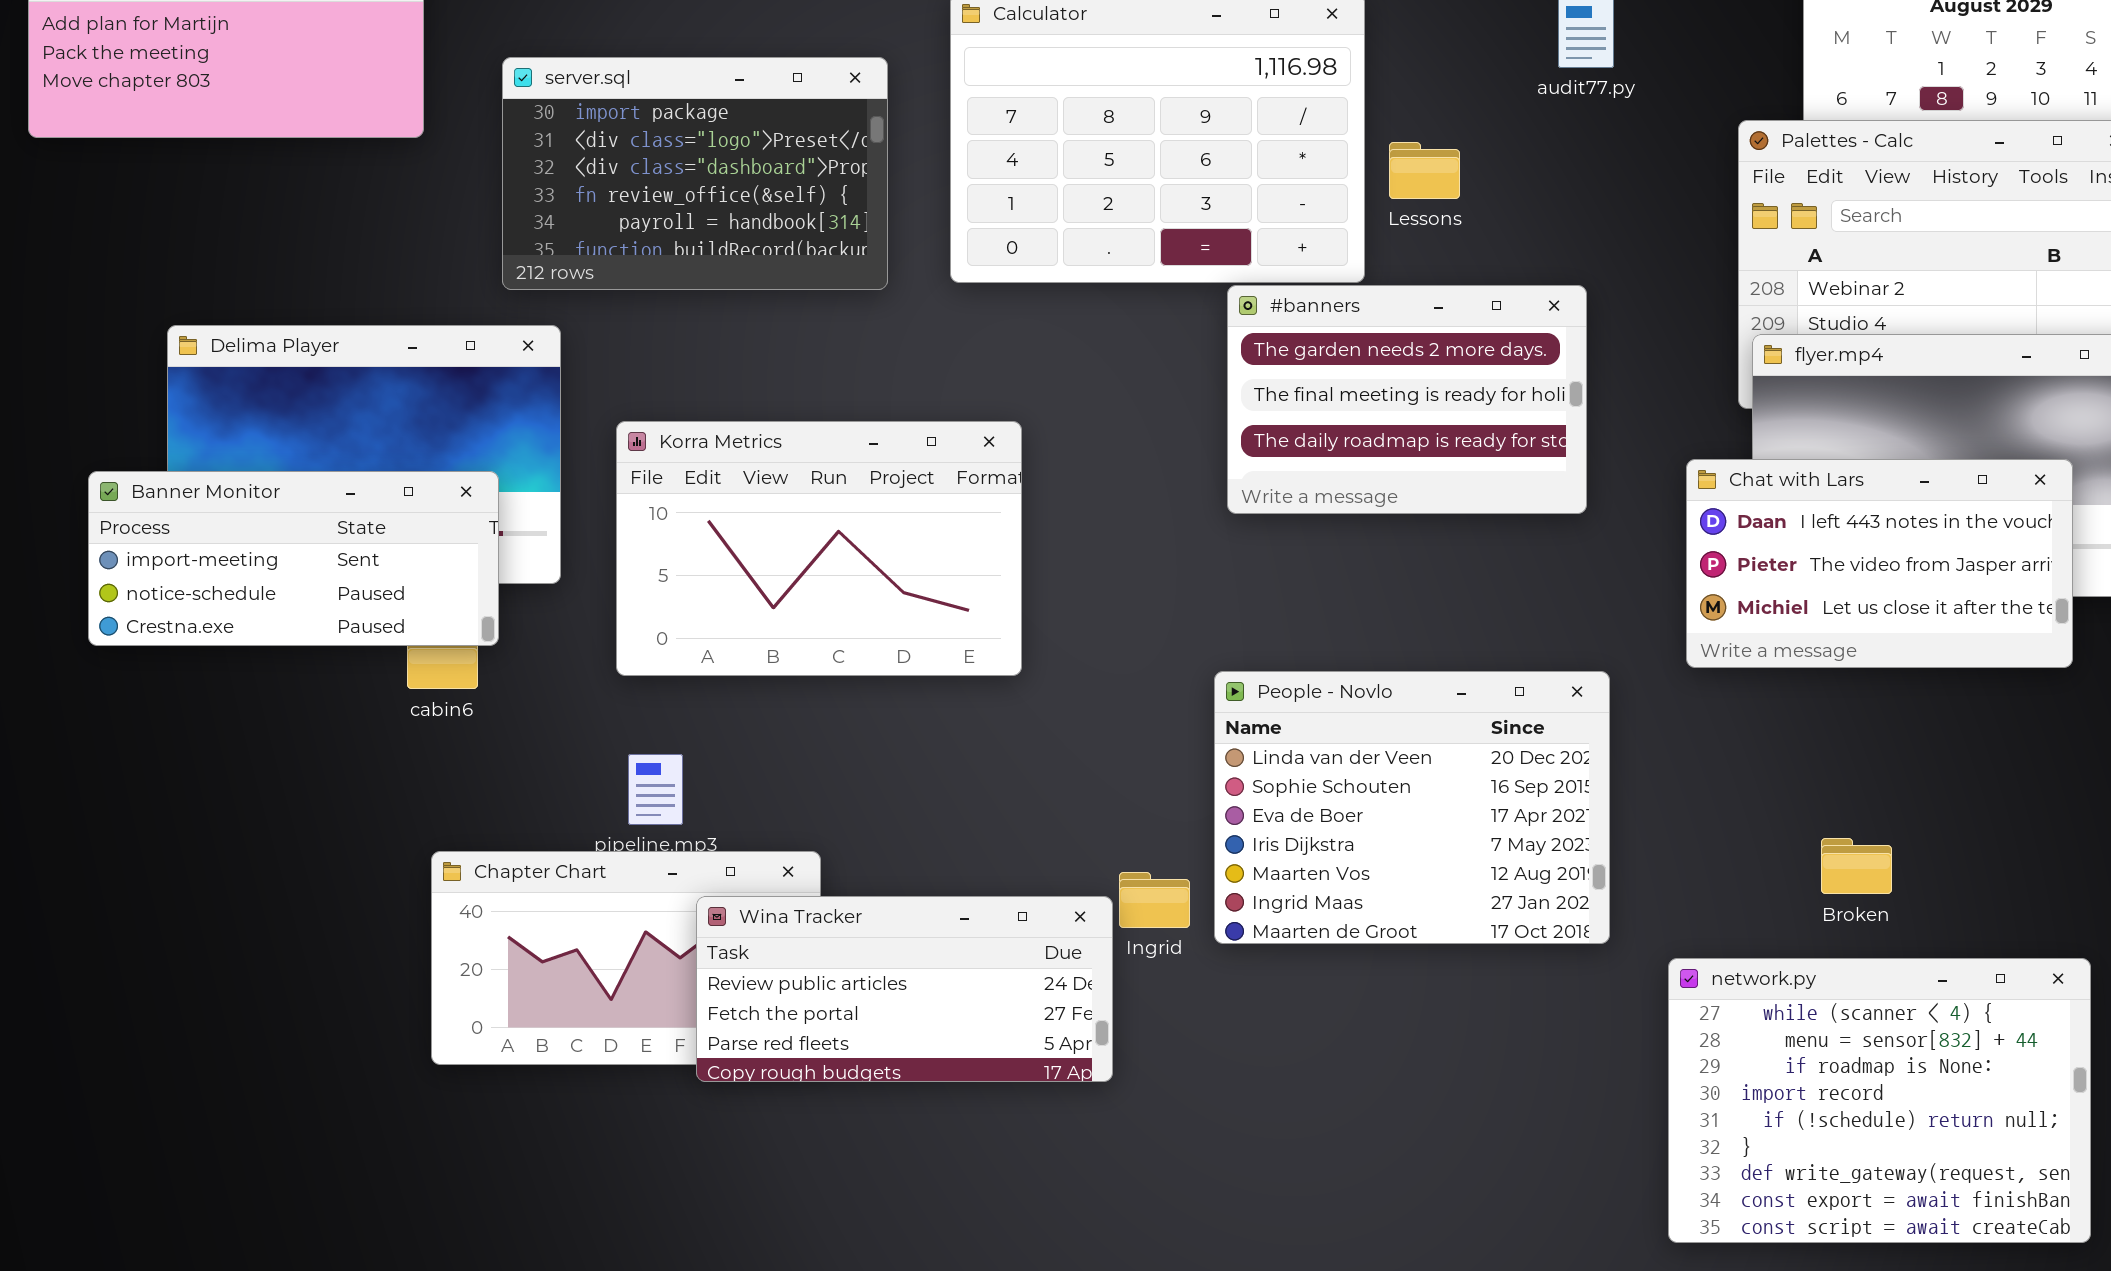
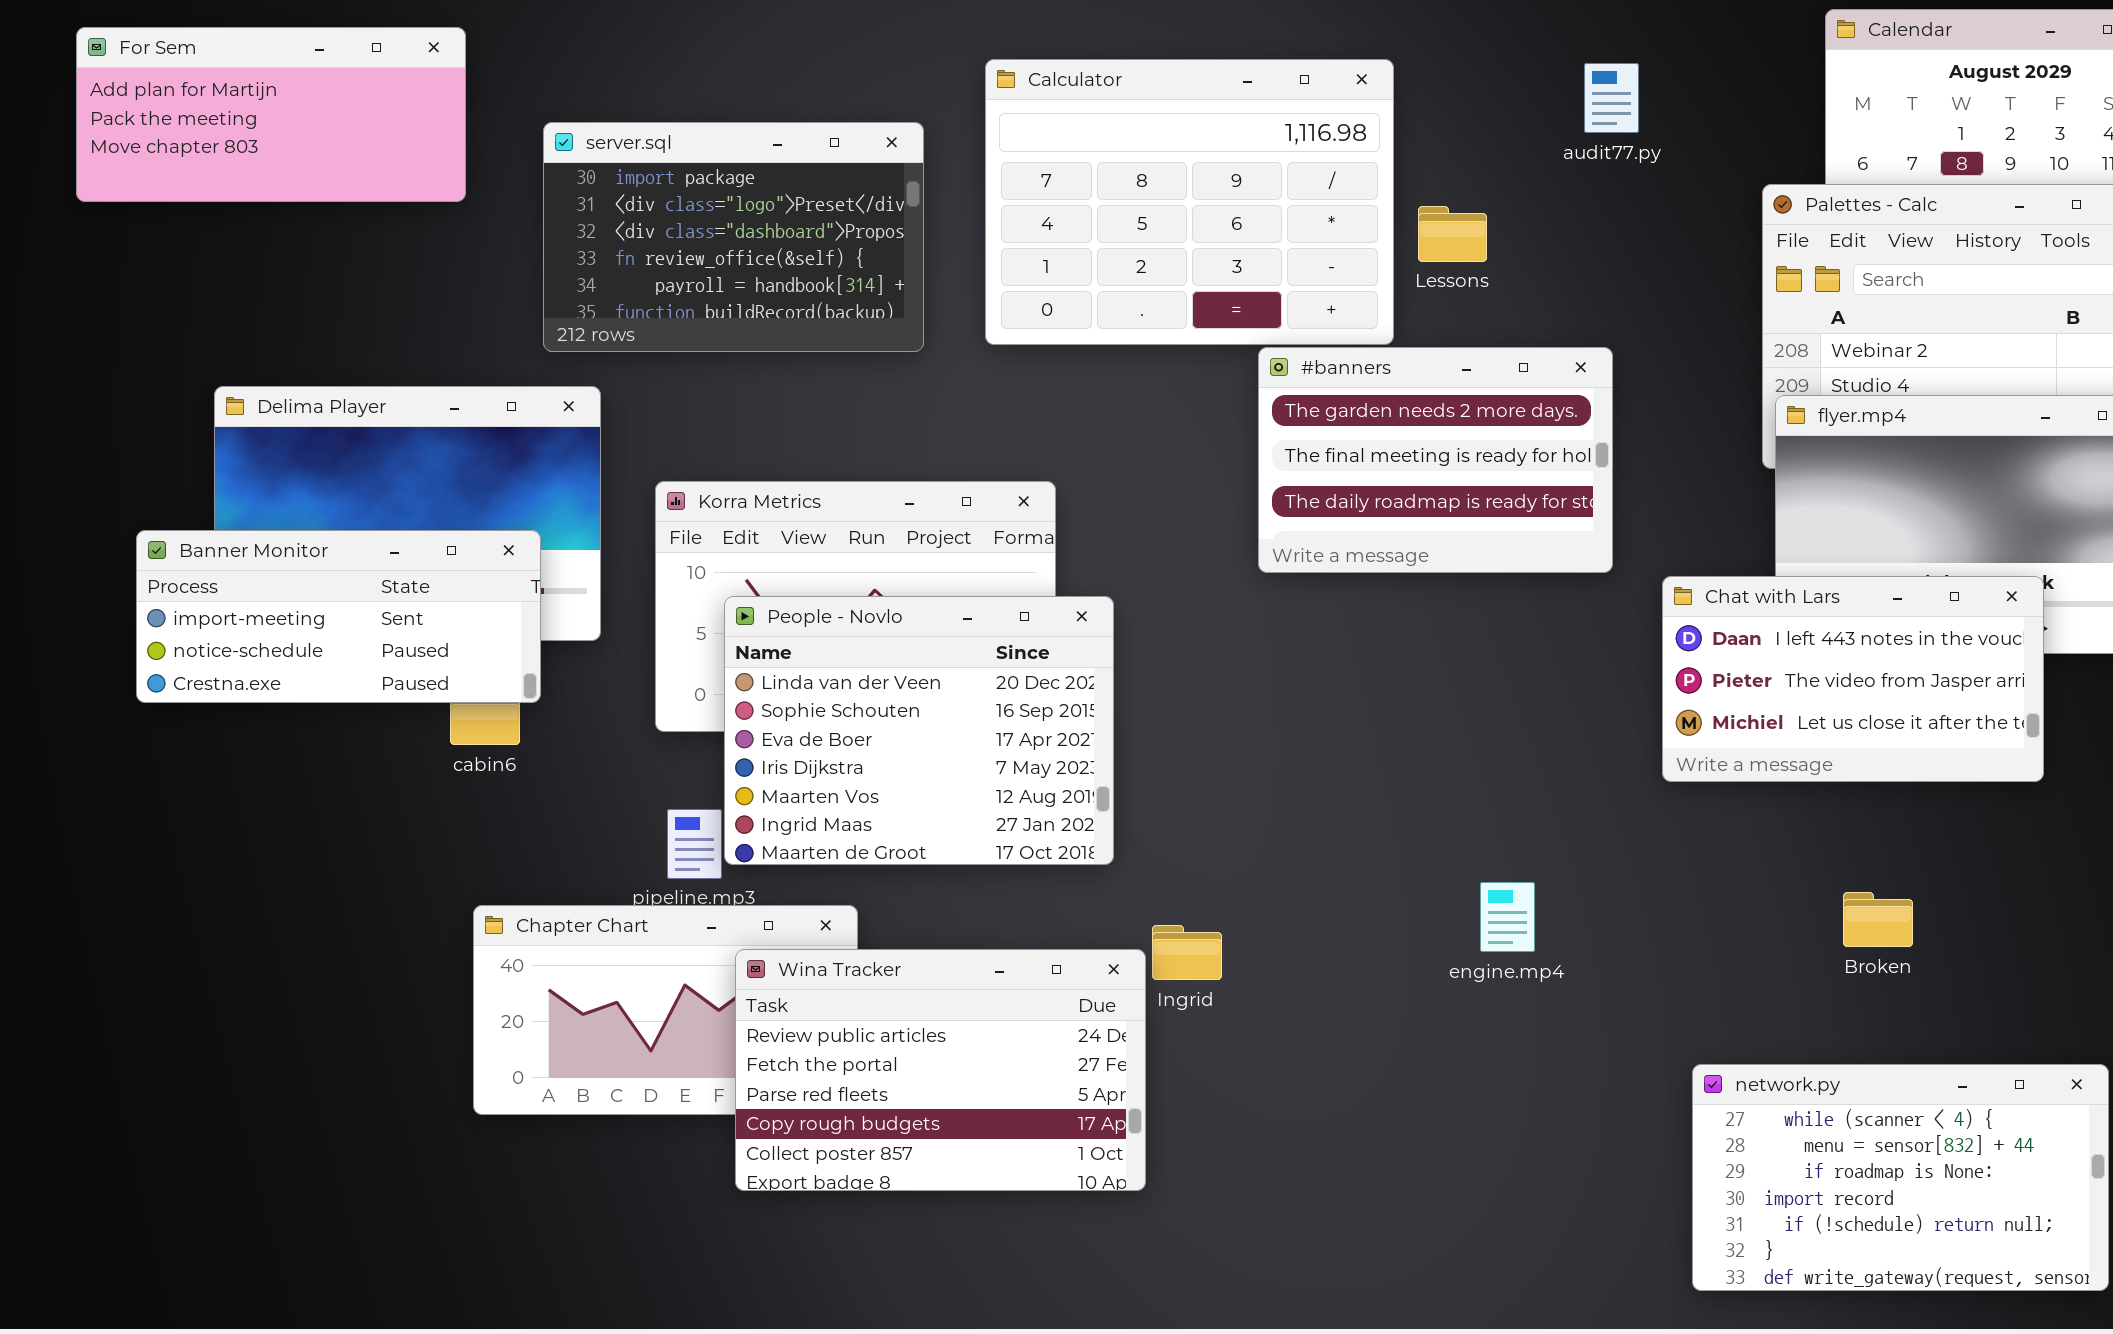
Chat with Lars: [1686,459,2073,668] -> [1662,576,2044,782], moved
People - Novlo: [1214,671,1610,944] -> [724,596,1114,865], moved
Wina Tracker: [696,896,1113,1082] -> [735,949,1146,1191], resized
network.py: [1668,958,2091,1243] -> [1692,1064,2109,1291], resized

